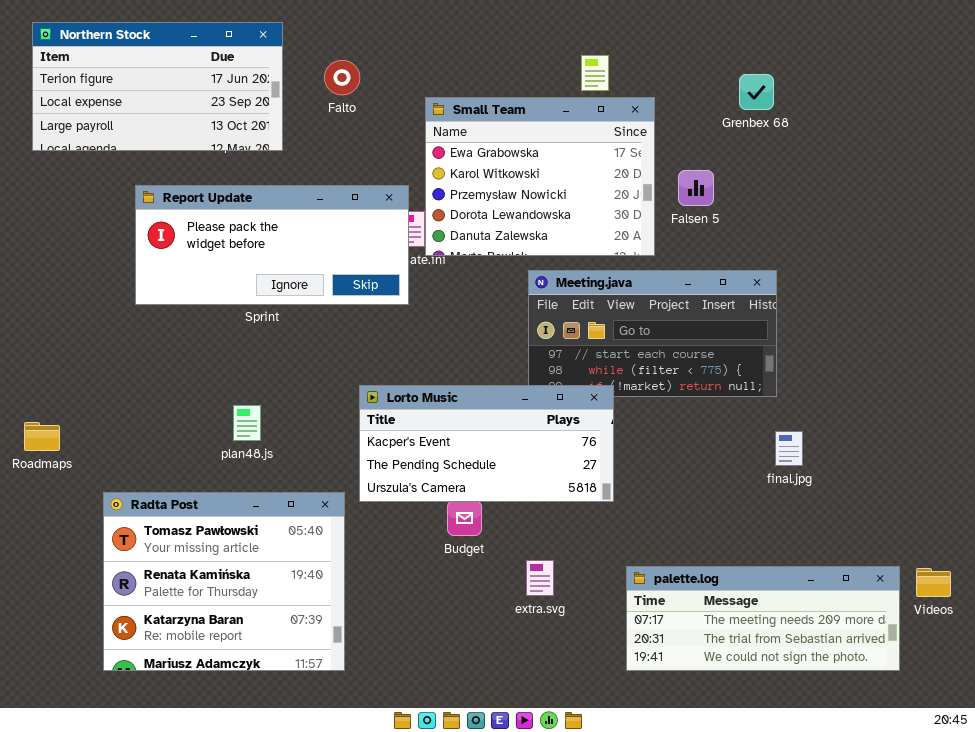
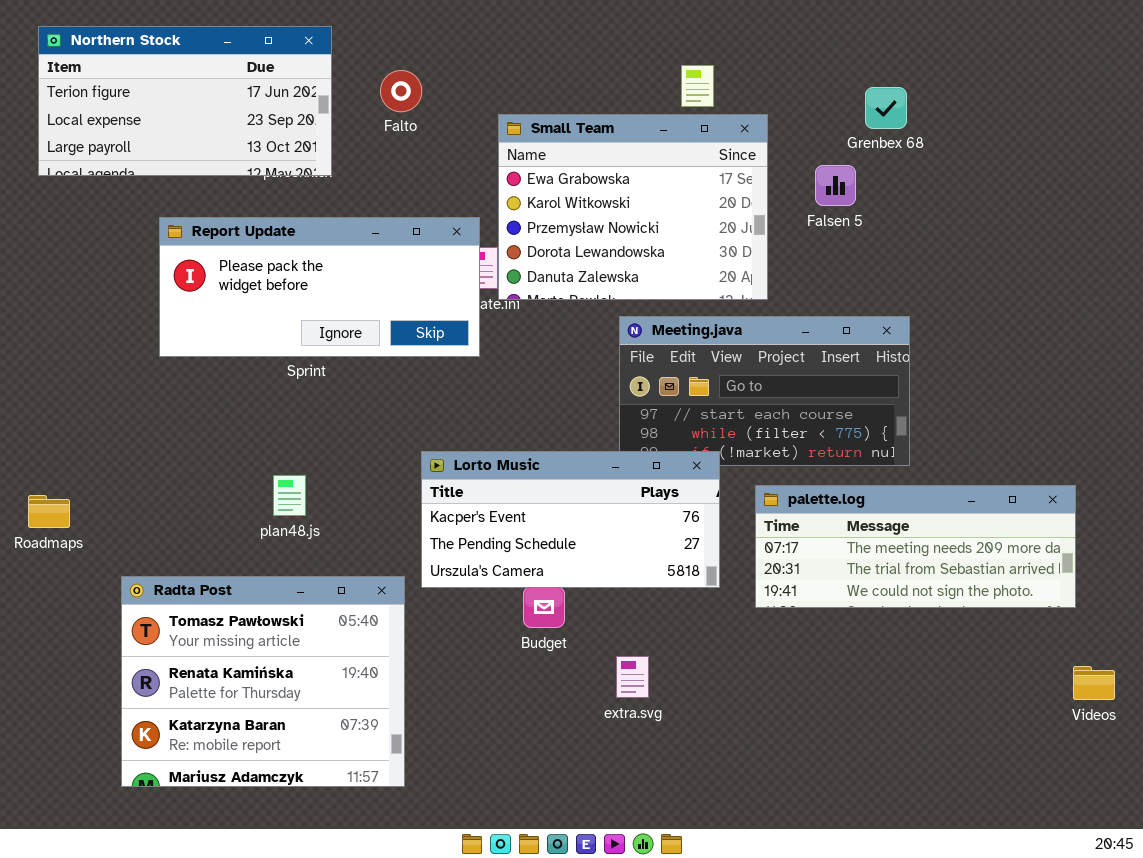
Falsen 5: [678,170,714,206] -> [815,165,856,206], moved
palette.log: [626,566,900,671] -> [755,485,1076,608], moved

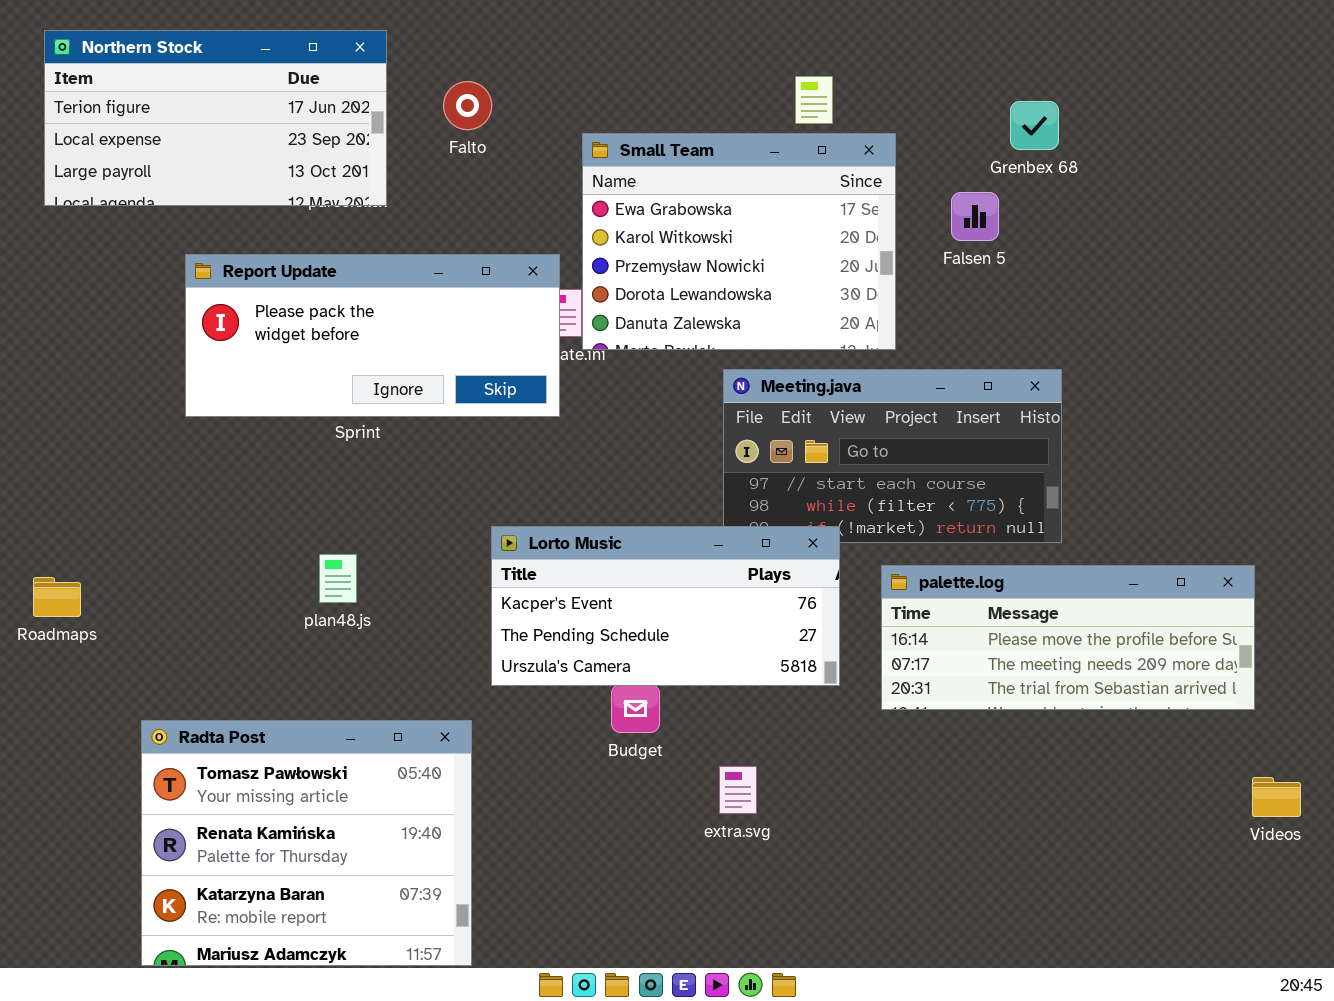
palette.log: [755,485,1076,608] -> [881,565,1255,710], scrolled up 1 row
Radta Post: [121,576,405,787] -> [141,720,472,966], moved

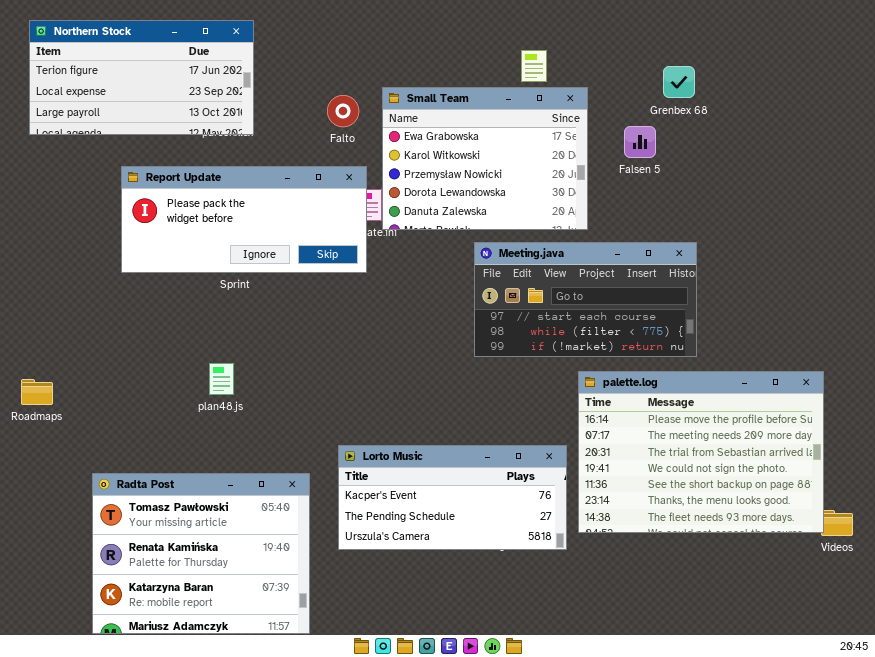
Falto: [443,81,492,130] -> [327,95,359,127], moved
Lorto Music: [491,526,840,686] -> [338,445,567,550], moved
palette.log: [881,565,1255,710] -> [578,371,824,533], resized

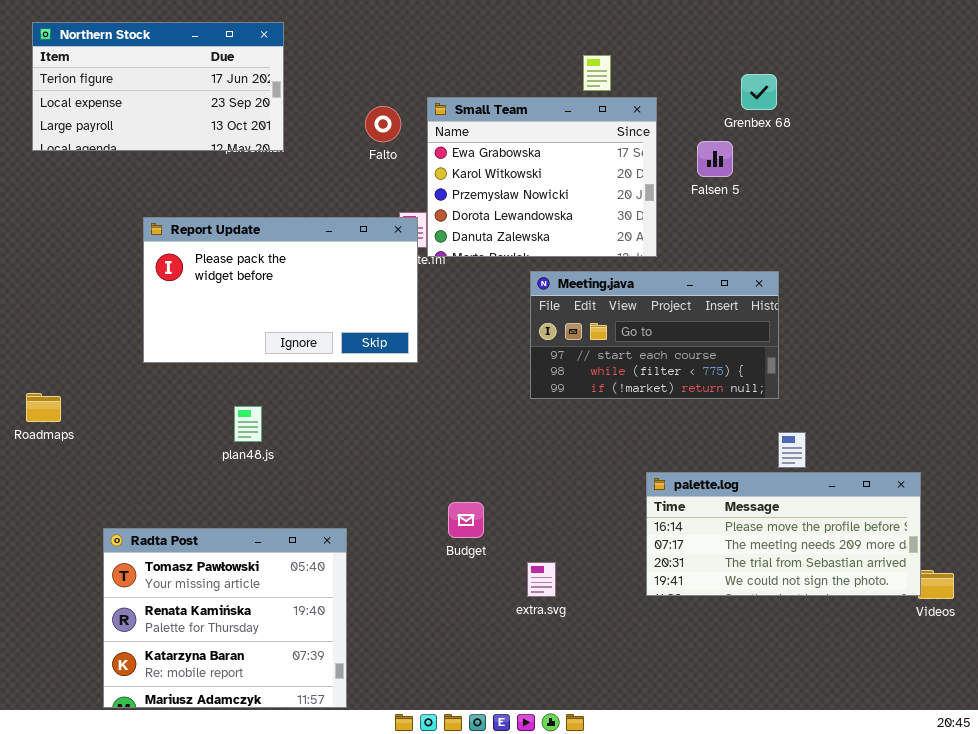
Report Update: [121,166,367,273] -> [143,217,418,363], moved, resized
palette.log: [578,371,824,533] -> [646,472,921,596], resized
Roadmaps: [21,379,53,405] -> [26,393,61,422], moved
Lorto Music: [338,445,567,550] -> none, closed

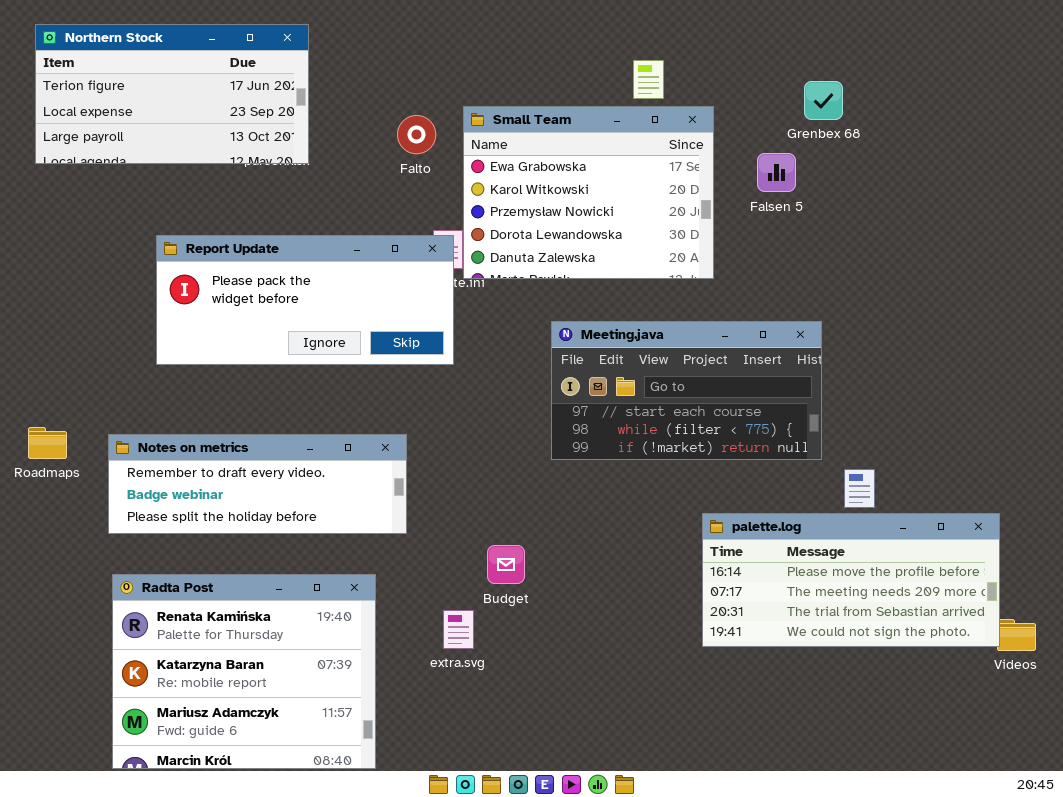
Report Update: [143,217,418,363] -> [156,235,454,365], resized
Meeting.java: [530,271,779,399] -> [551,321,822,460], moved
Notes on metrics: none -> [108,434,407,534], opened
Radta Post: [103,528,347,708] -> [112,574,376,769], scrolled down 1 row
extra.svg: [527,562,556,597] -> [443,610,474,649], moved

